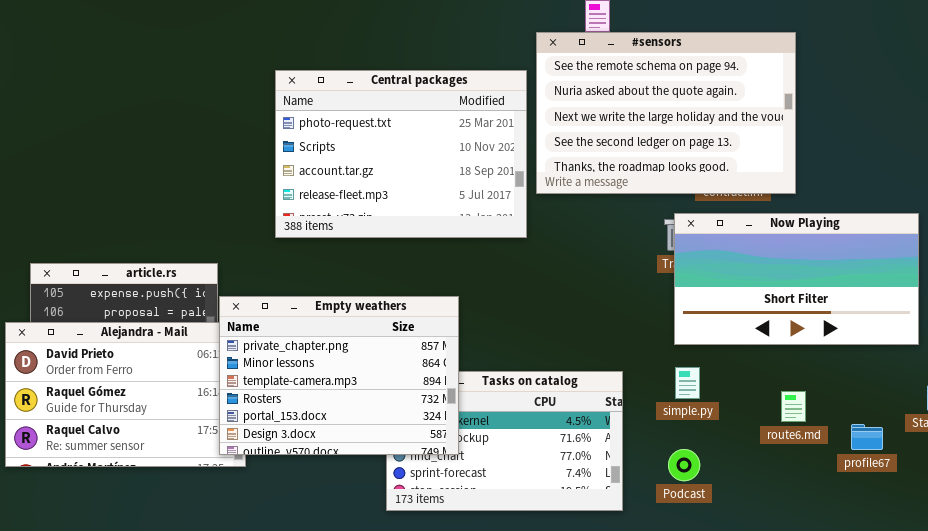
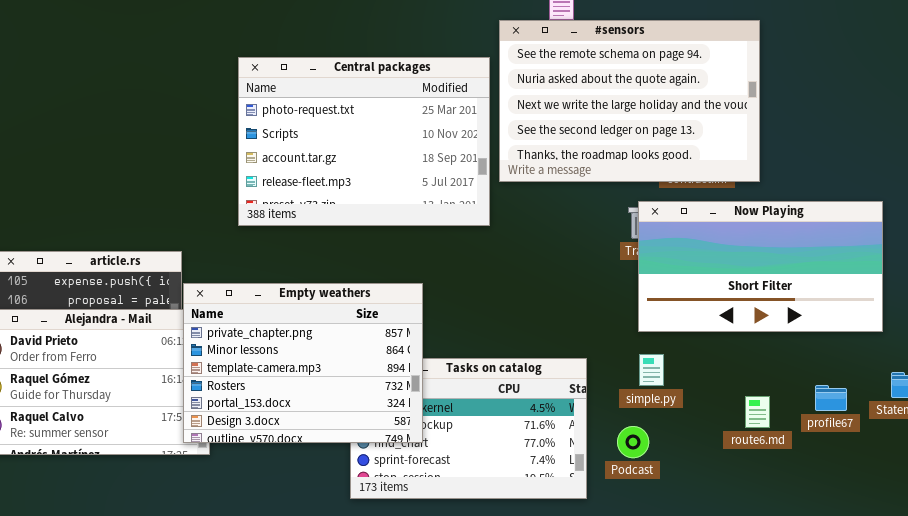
route6.md: [781,391,806,422] -> [745,396,770,428], moved
profile67: [851,424,883,450] -> [815,385,847,411], moved
Podcast: [668,449,700,481] -> [617,426,649,458], moved

